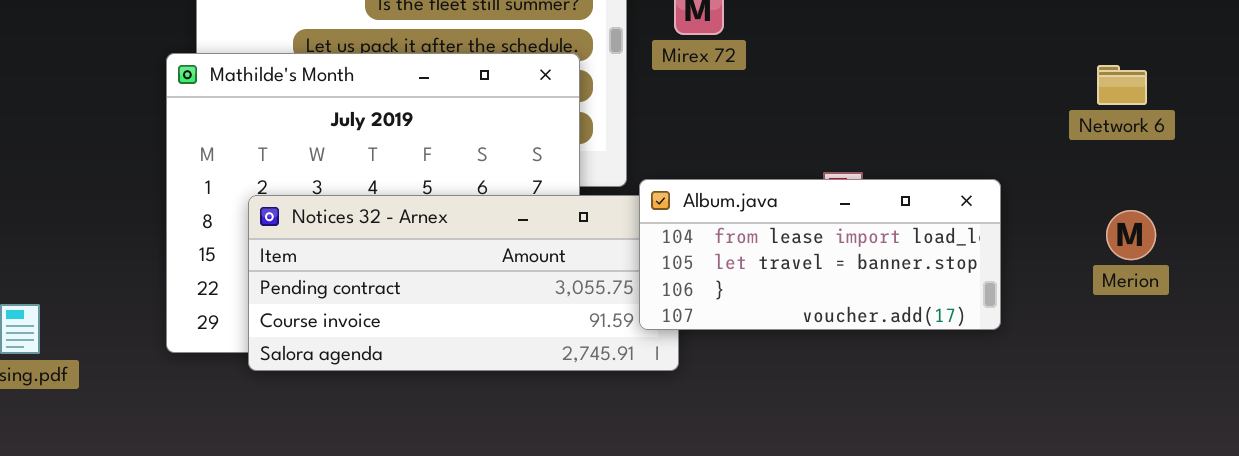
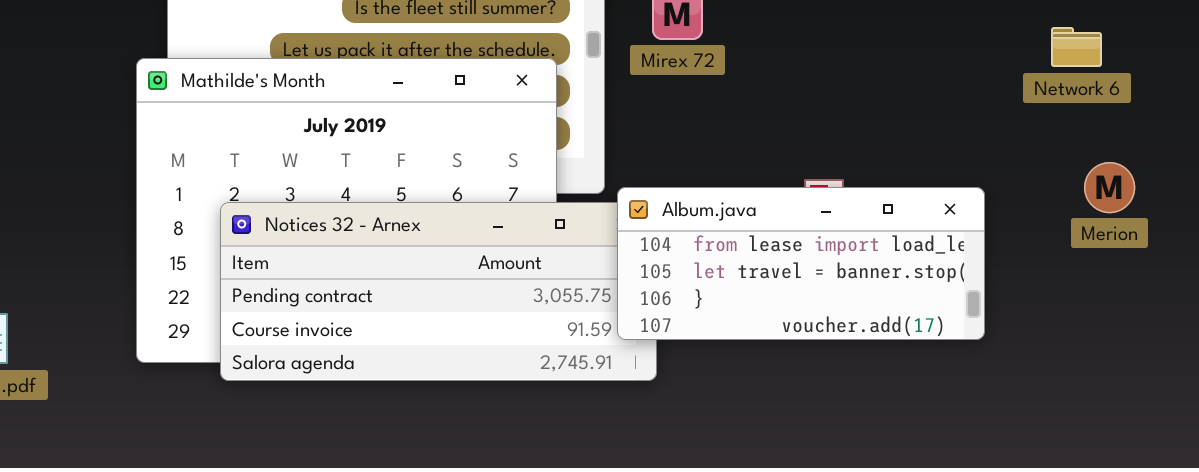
Network 6: [1097,65,1147,105] -> [1051,27,1102,67], moved
Merion: [1106,210,1156,260] -> [1084,162,1135,213], moved

